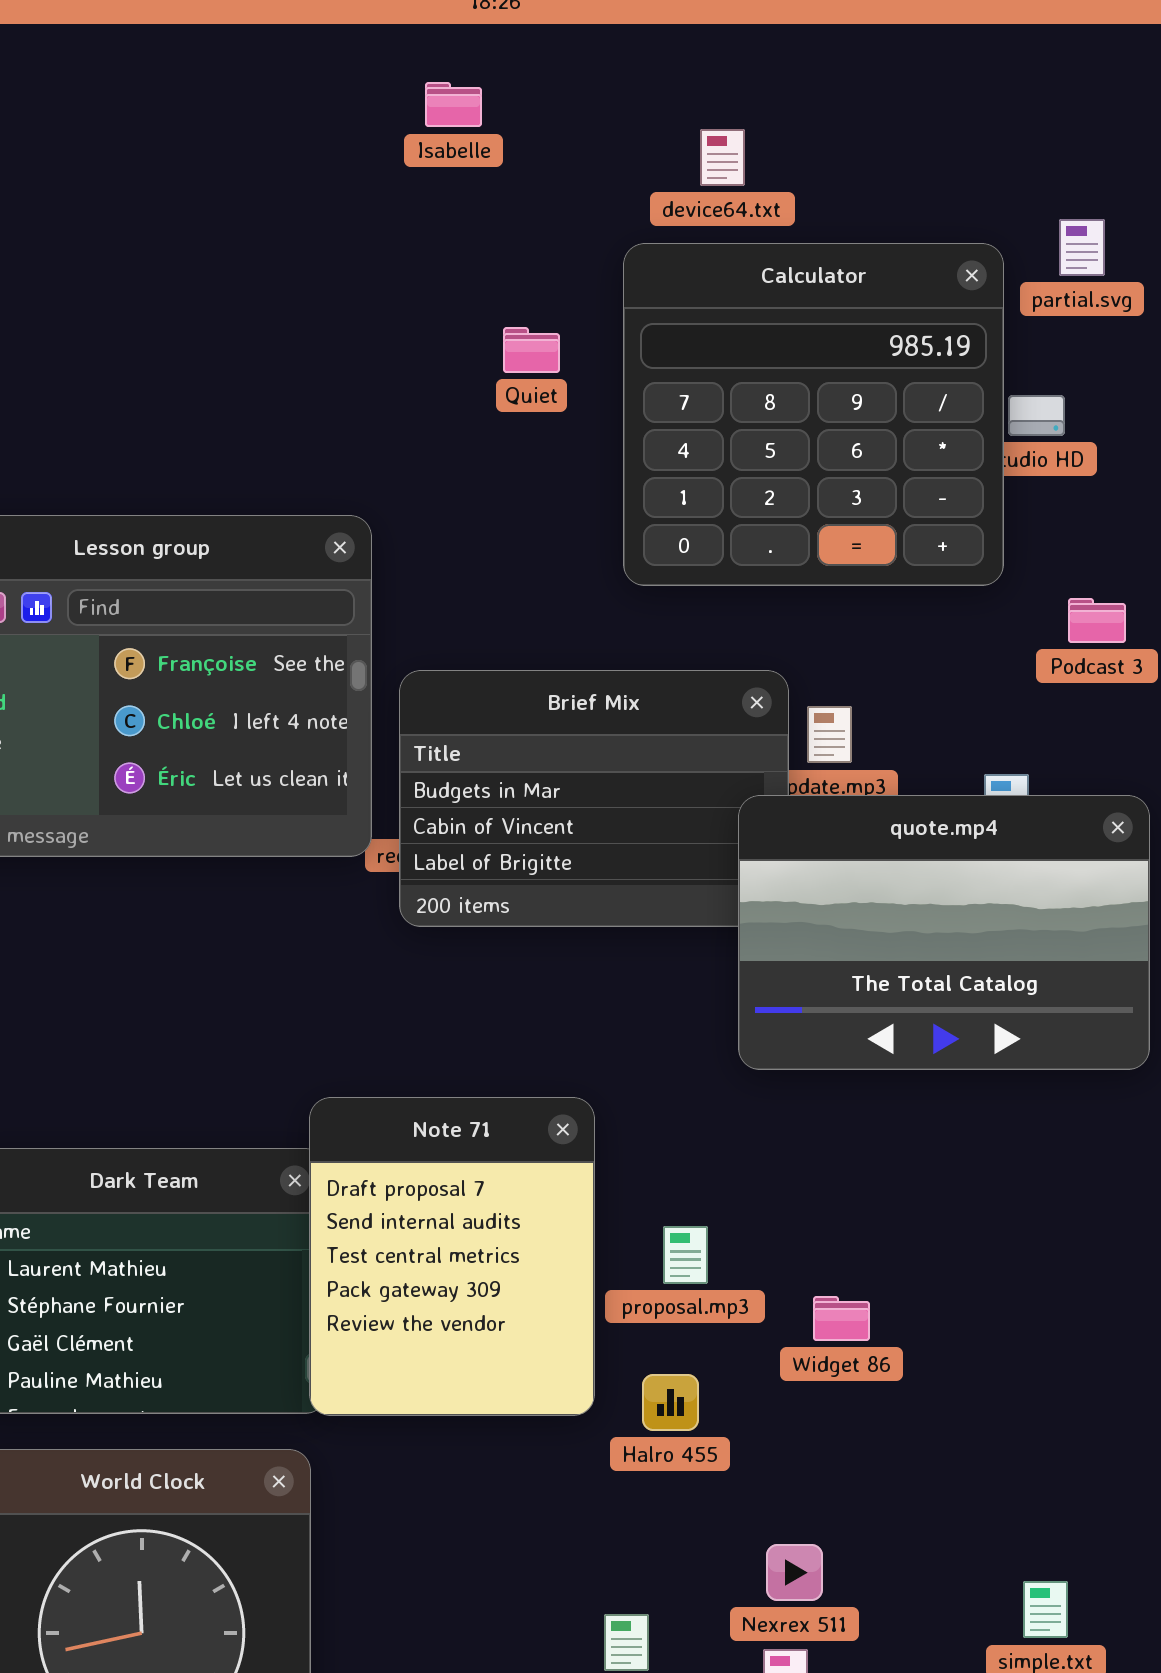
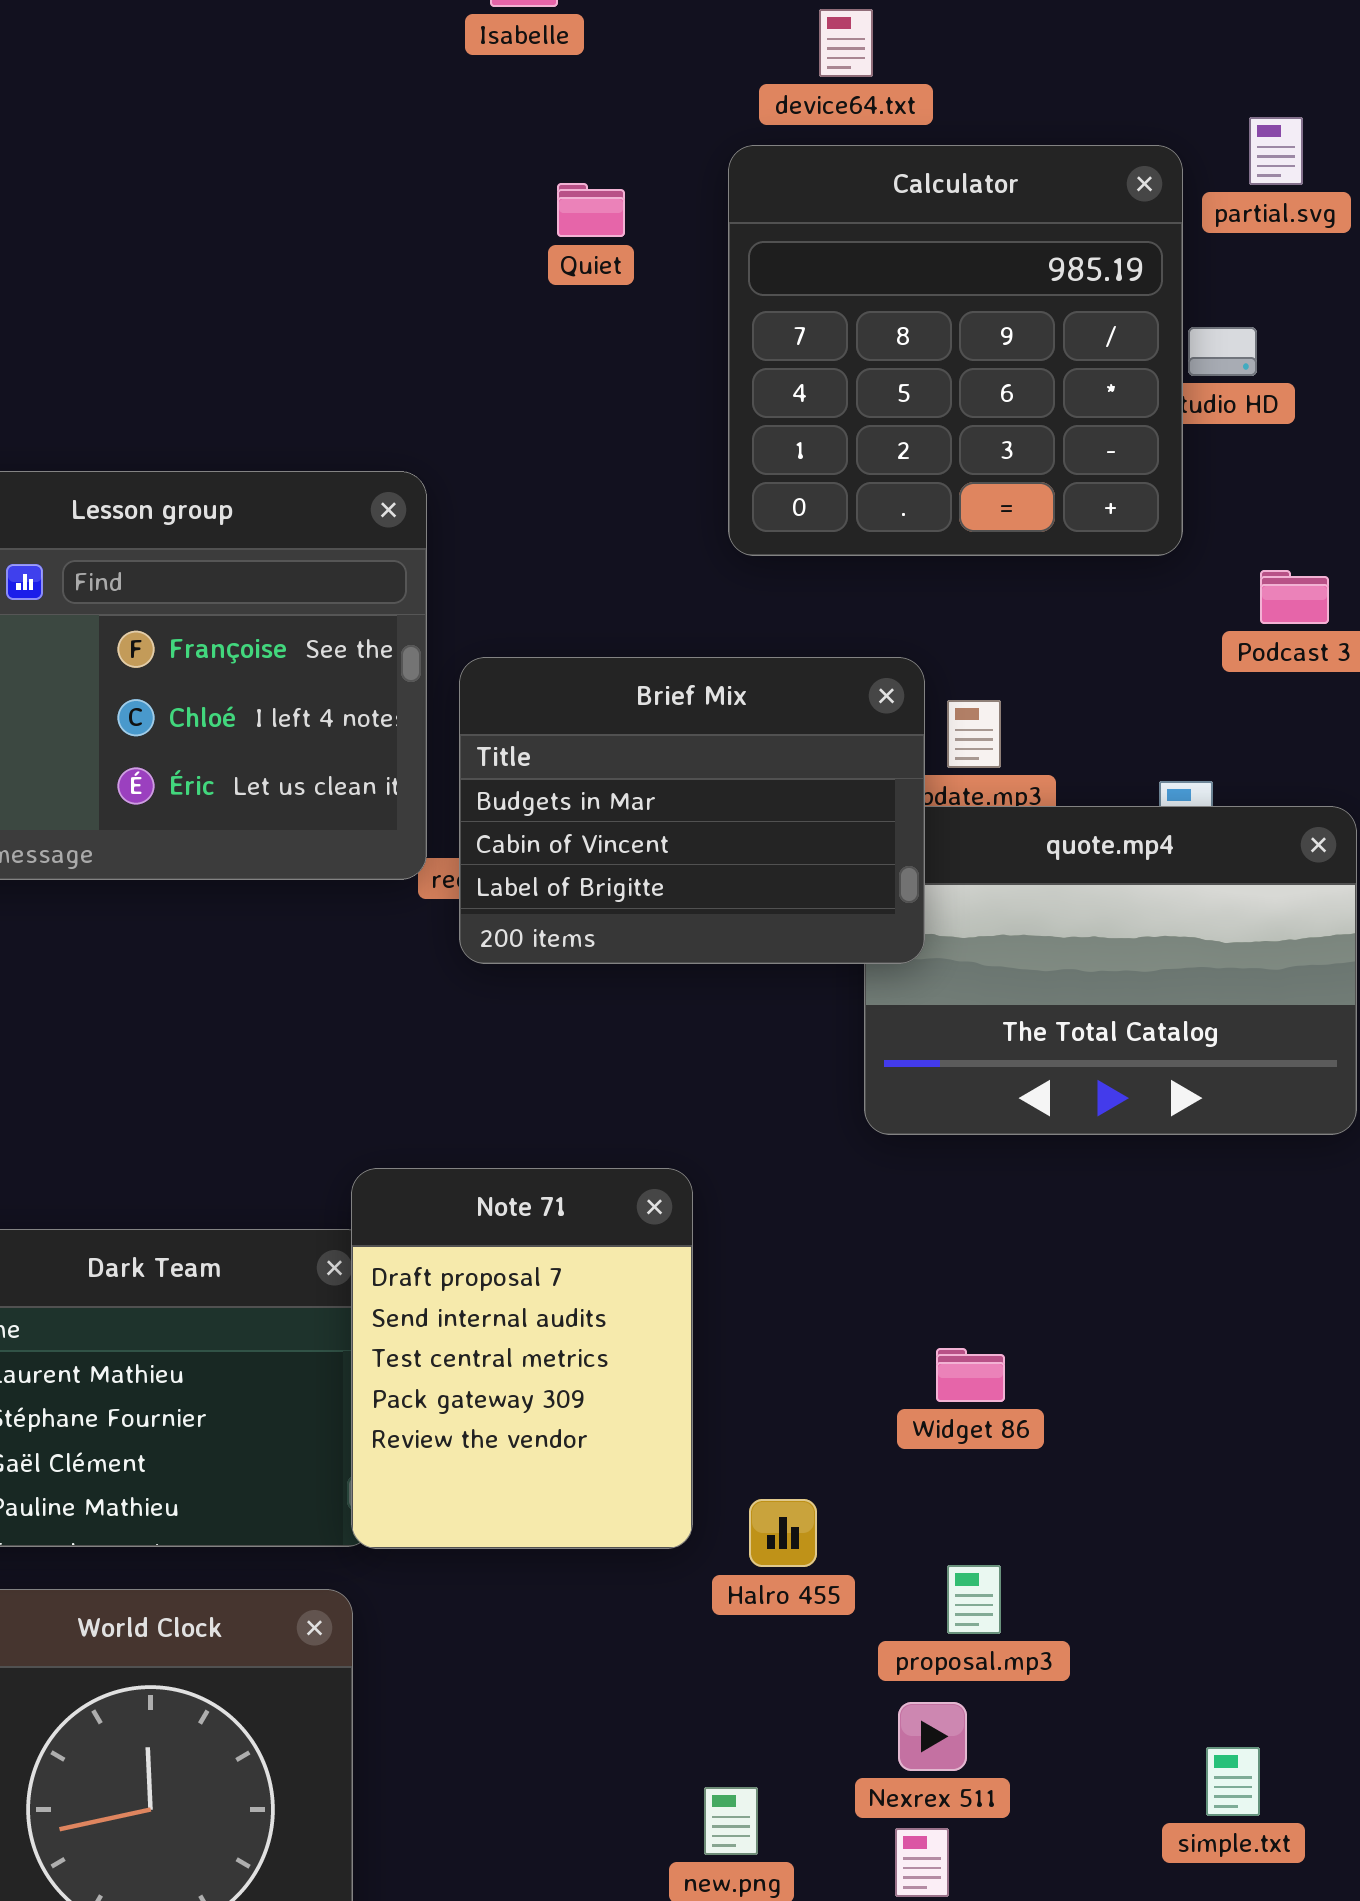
Quiet: [503,327,560,373] -> [557,183,625,237], moved
Brief Mix: [399,670,789,927] -> [459,657,925,964], raised
proposal.mp3: [663,1226,708,1284] -> [947,1565,1001,1634], moved
Widget 86: [813,1296,870,1341] -> [936,1348,1005,1402], moved

